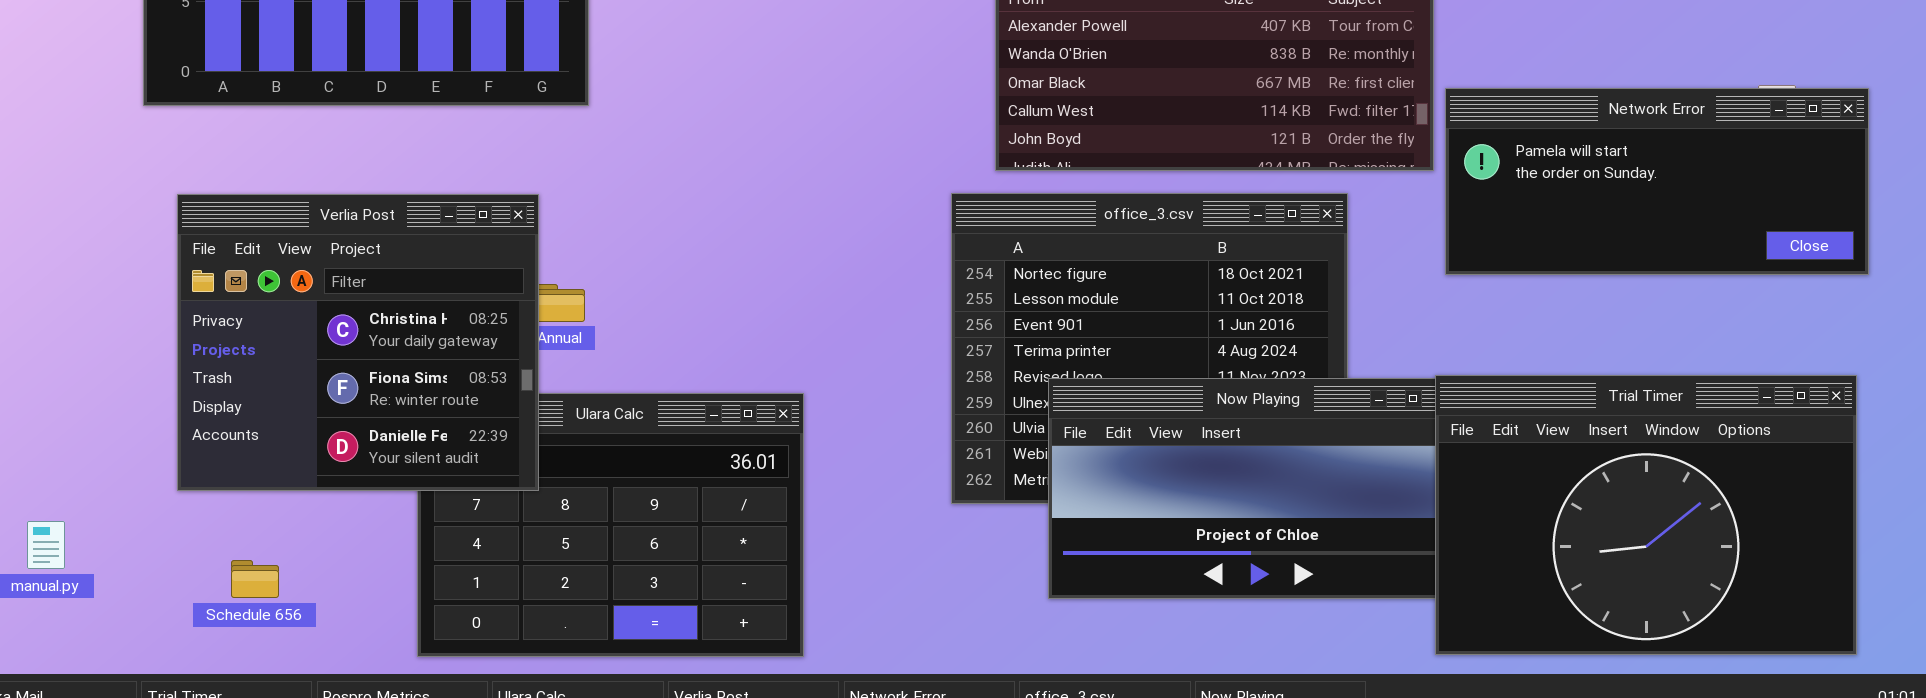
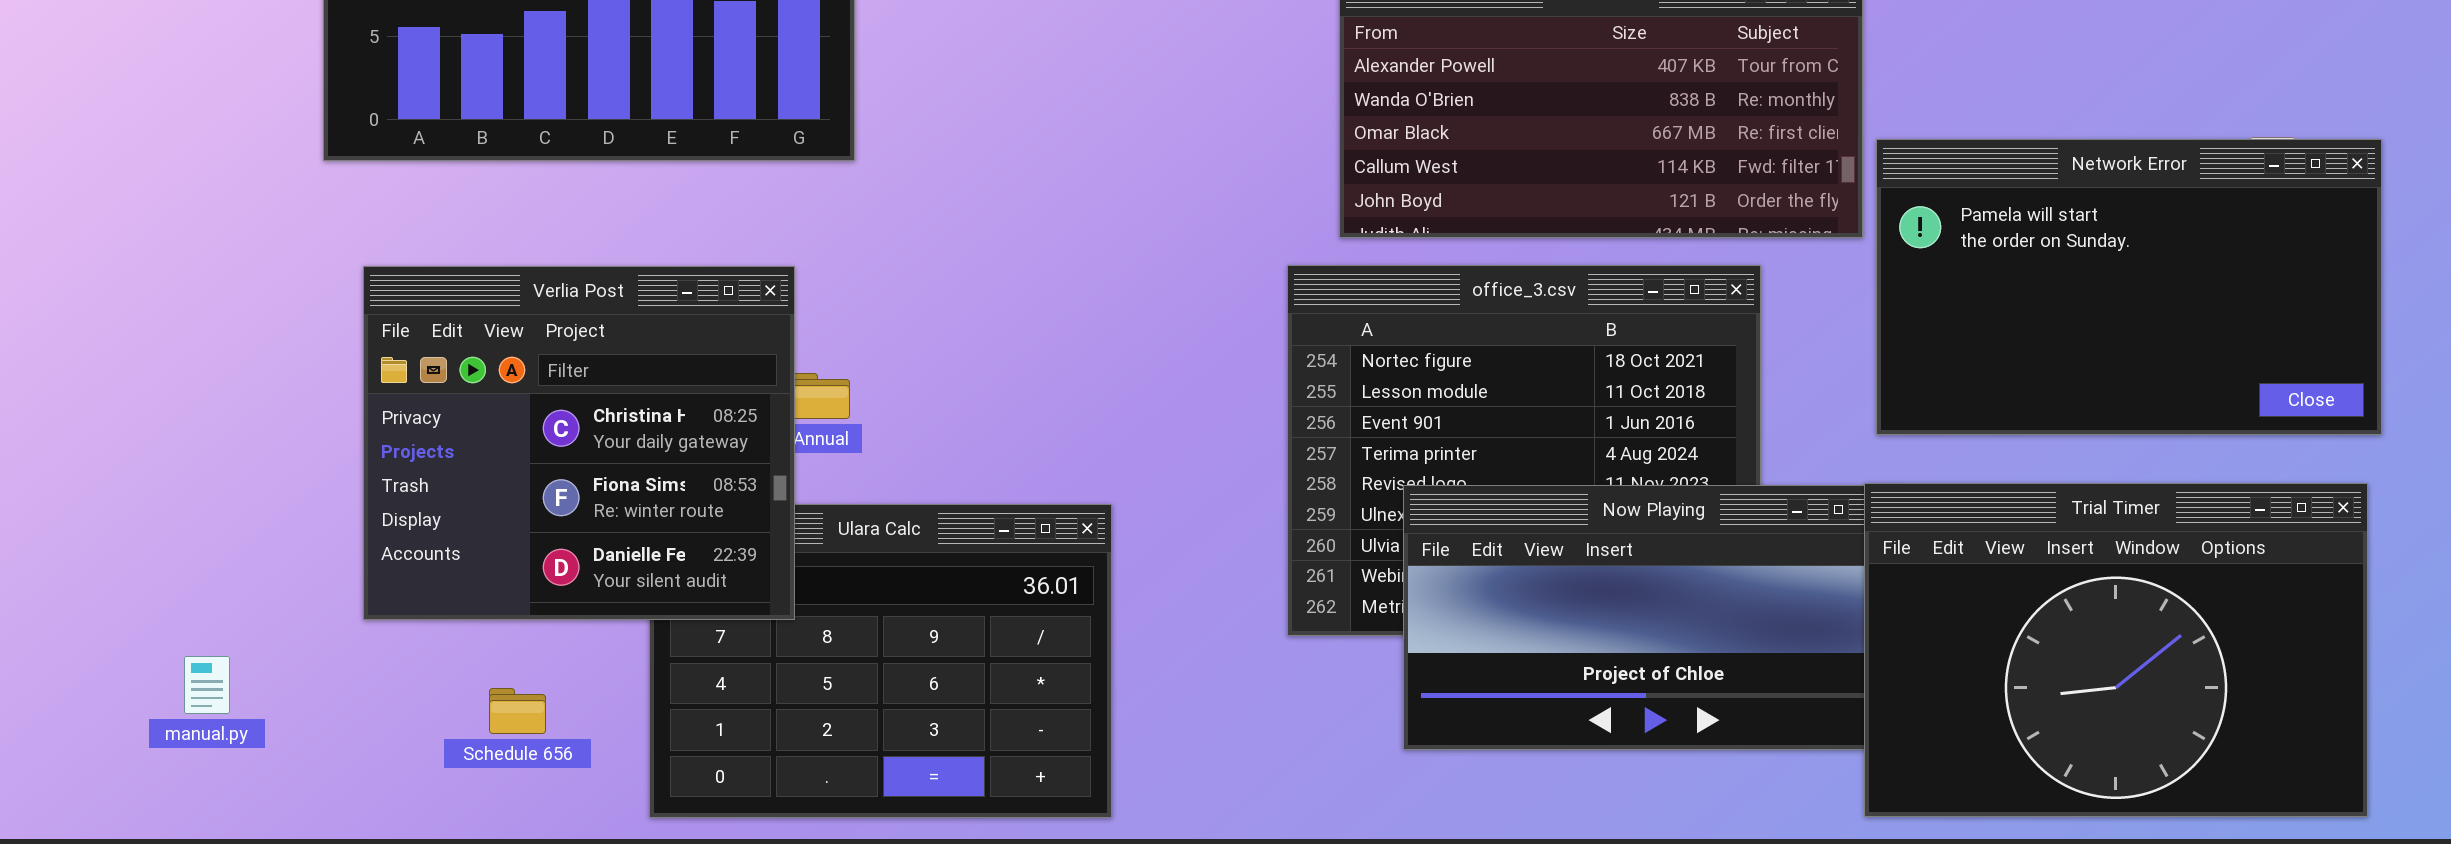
Network Error: [1445,88,1869,275] -> [1876,139,2382,435], resized
Schedule 656: [231,560,279,598] -> [489,688,546,734], moved

